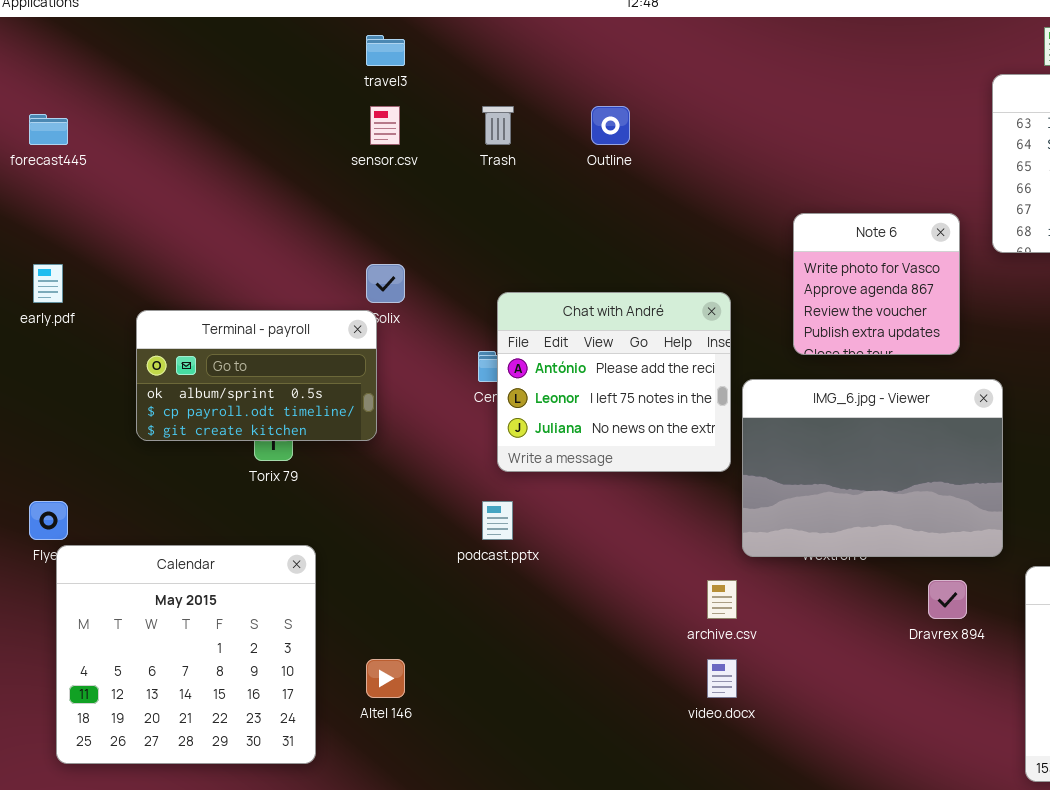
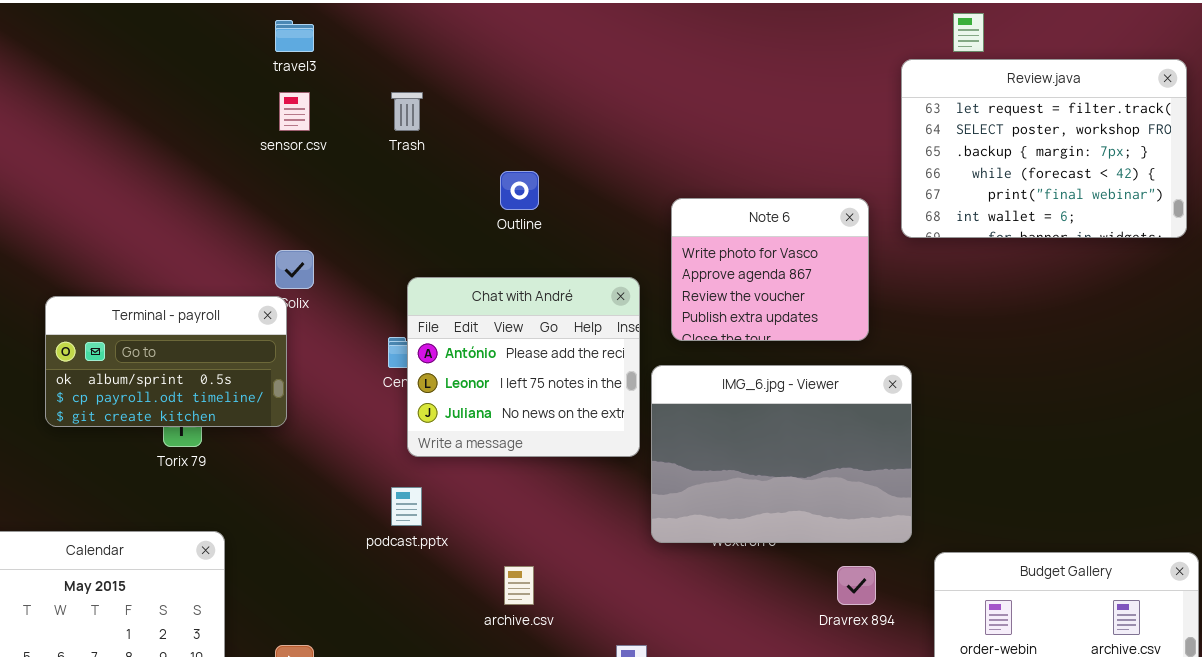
Outline: [591,106,630,145] -> [500,171,539,210], moved
Note 6: [793,213,960,355] -> [671,198,869,341], resized
archive.csv: [707,580,737,619] -> [504,566,534,605], moved

